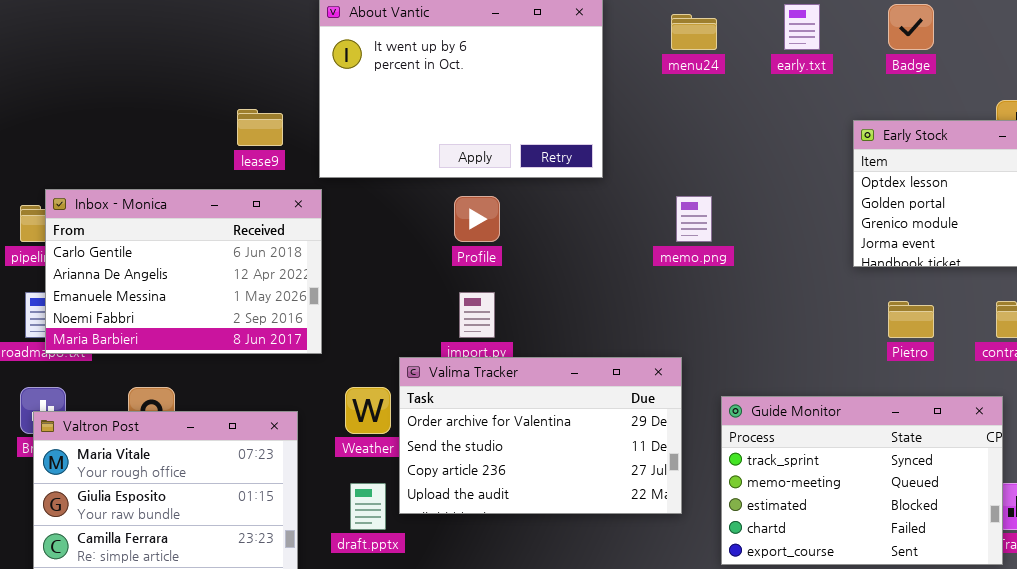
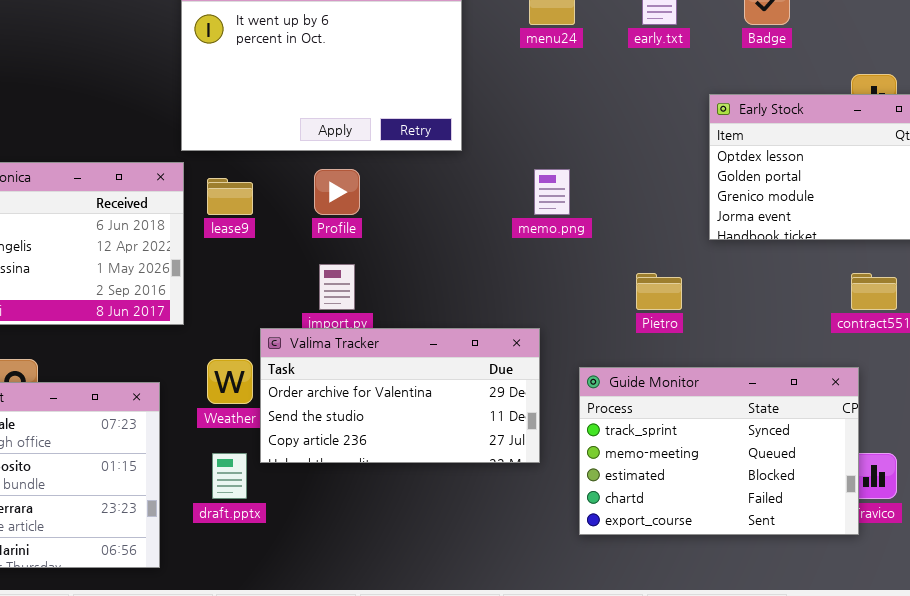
lease9: [237,109,283,146] -> [207,178,253,215], moved
Pietro: [888,301,934,338] -> [636,273,682,310], moved
Valima Tracker: [399,357,682,514] -> [260,328,540,463], resized

